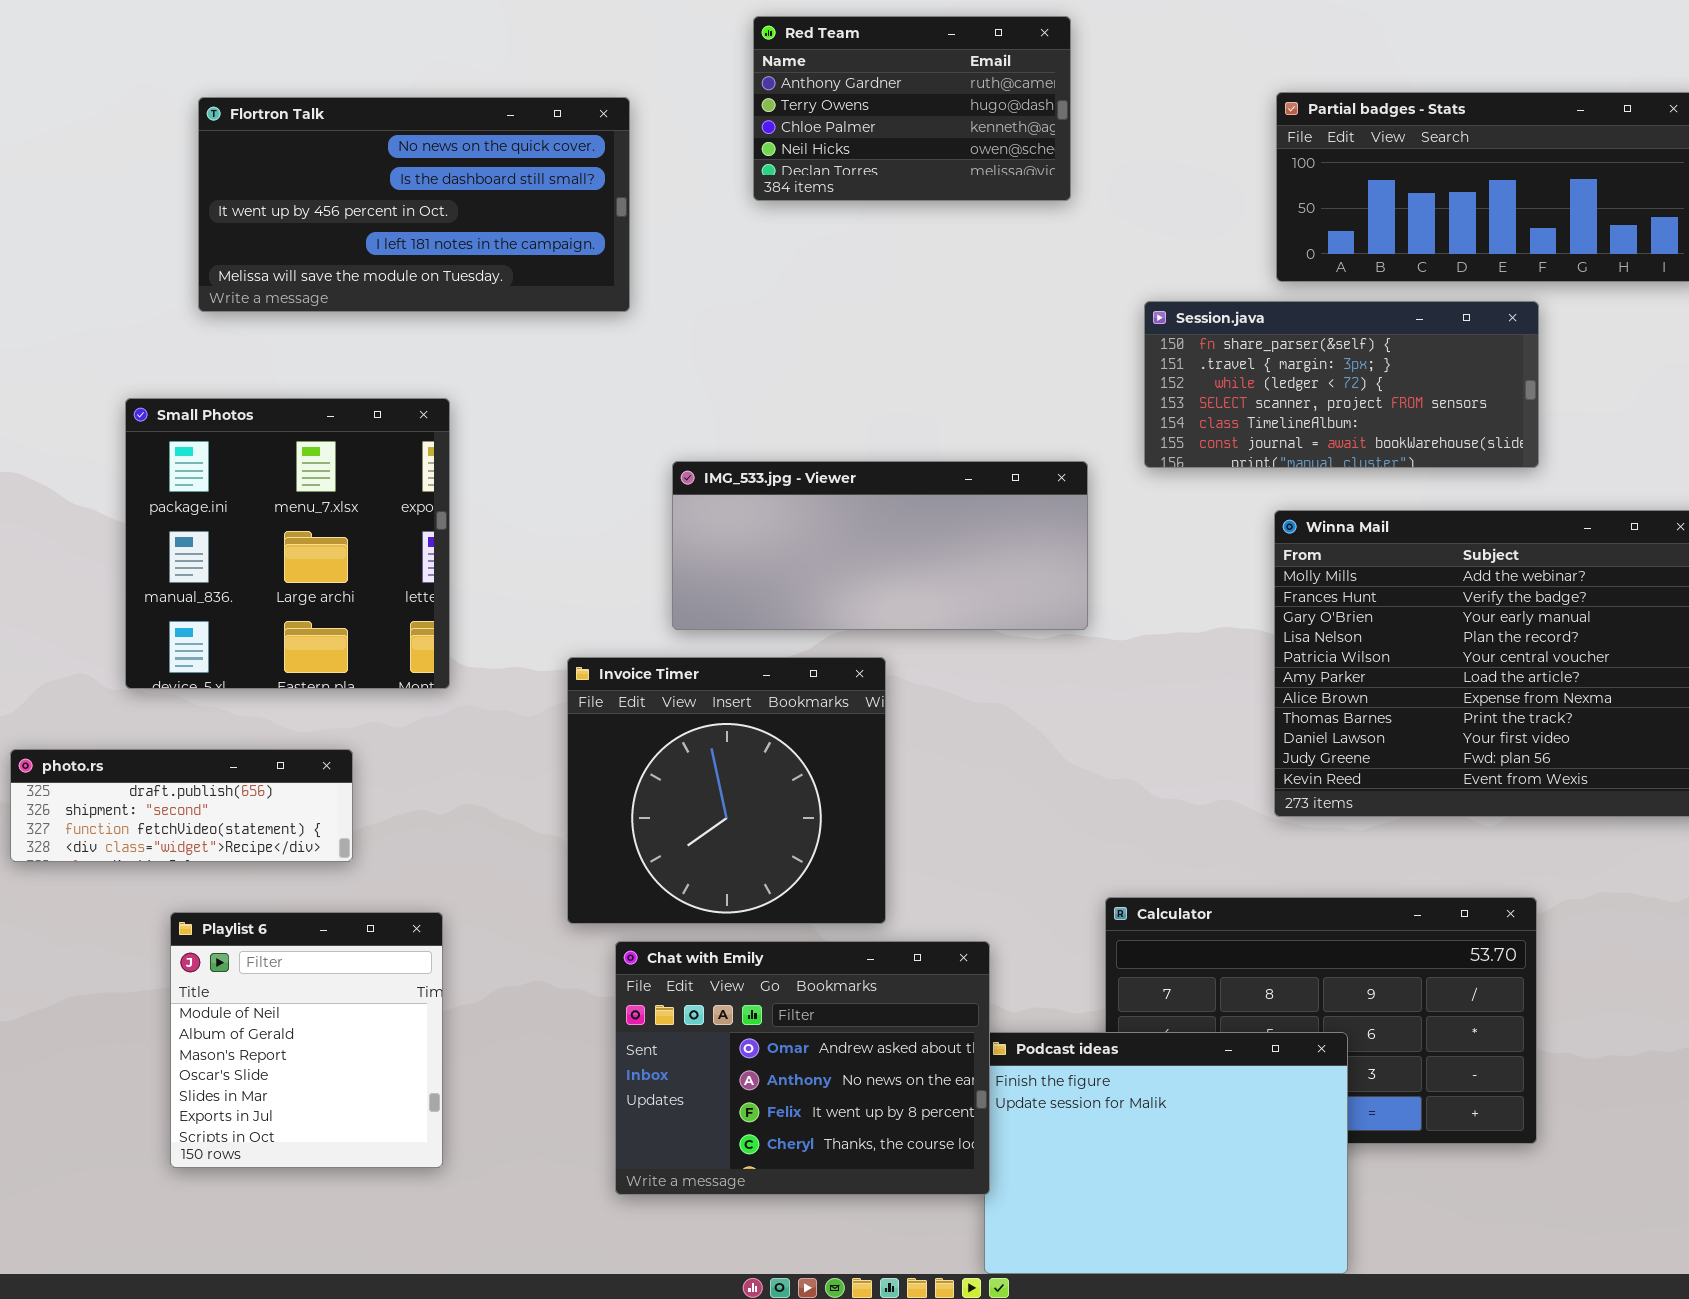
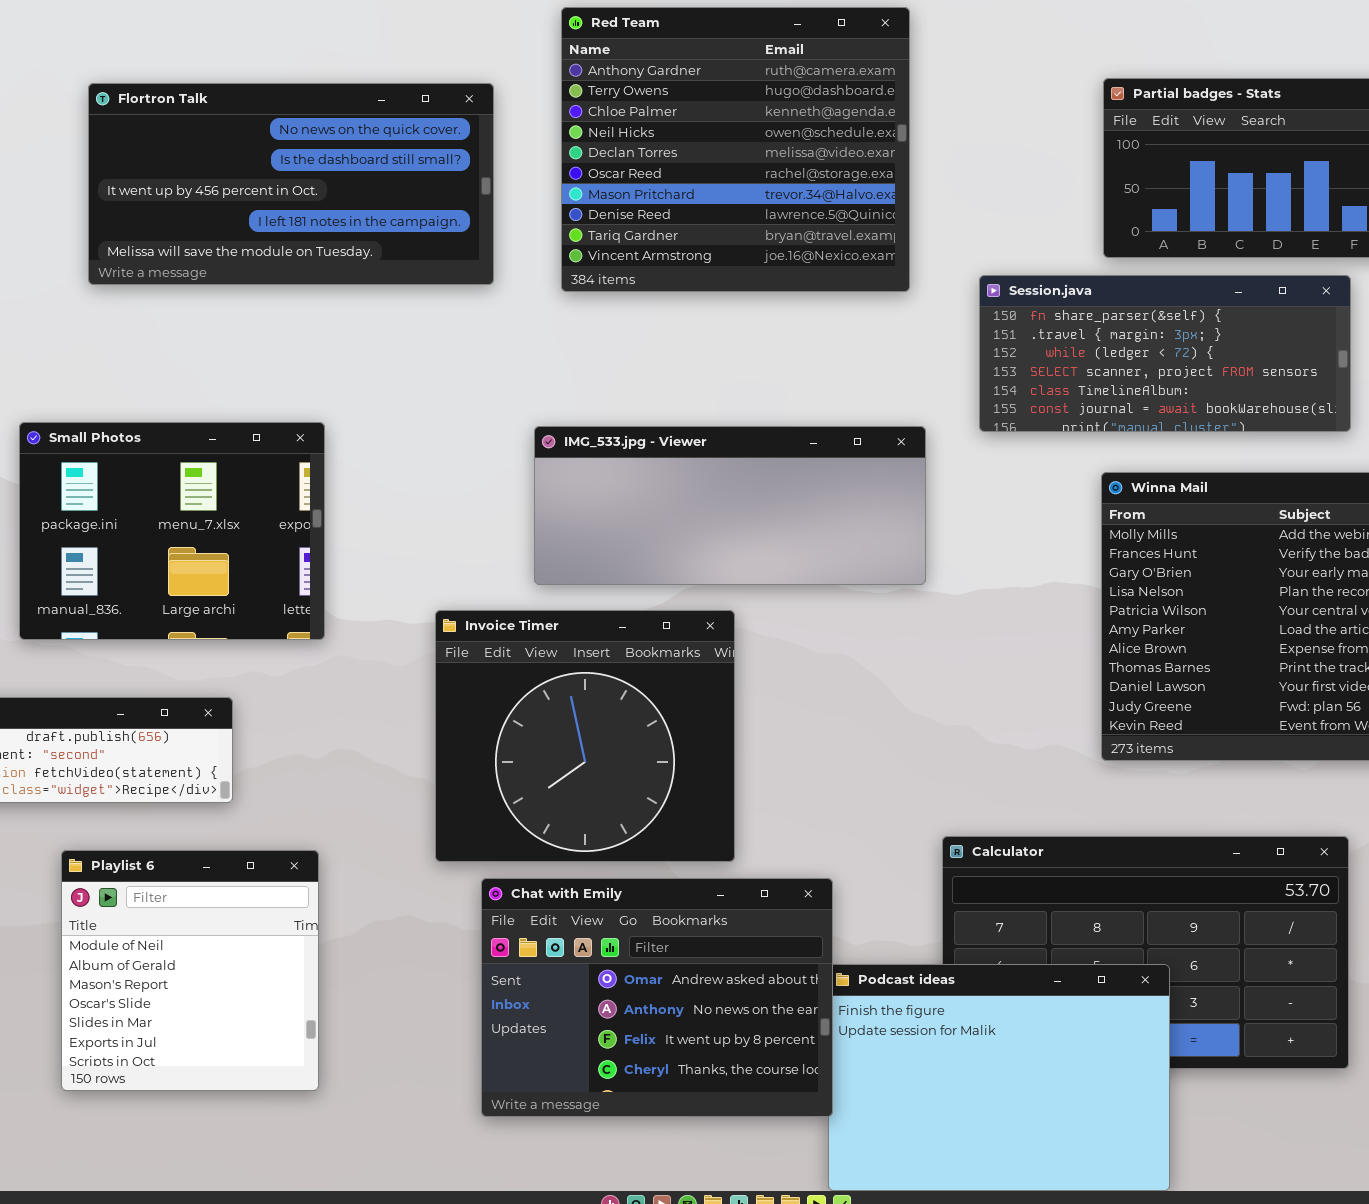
Red Team: [753,16,1071,201] -> [561,7,910,292], resized
Small Photos: [125,398,450,689] -> [19,422,325,640], resized

